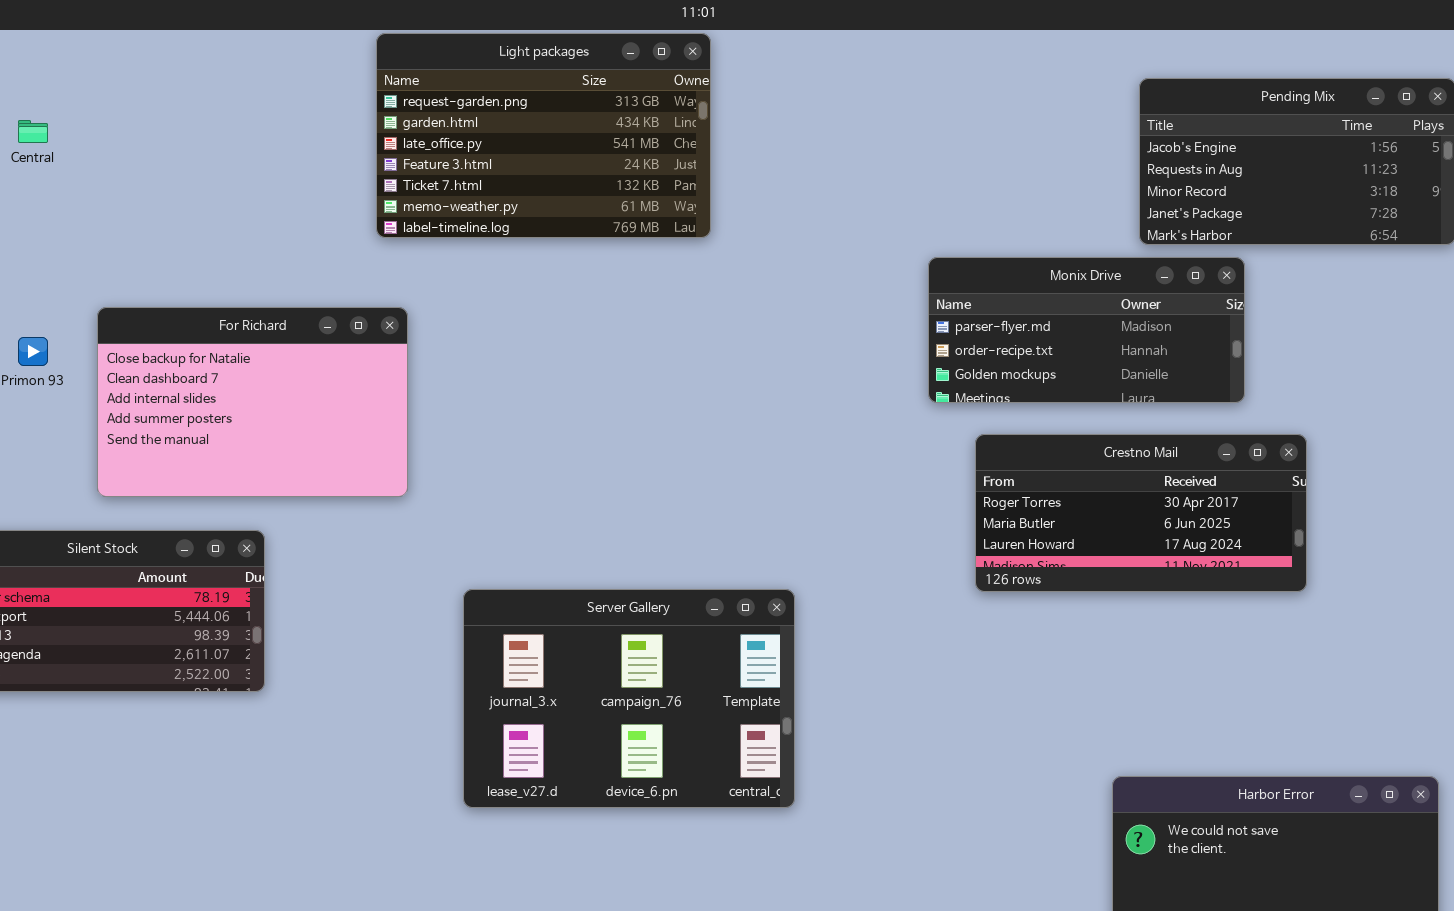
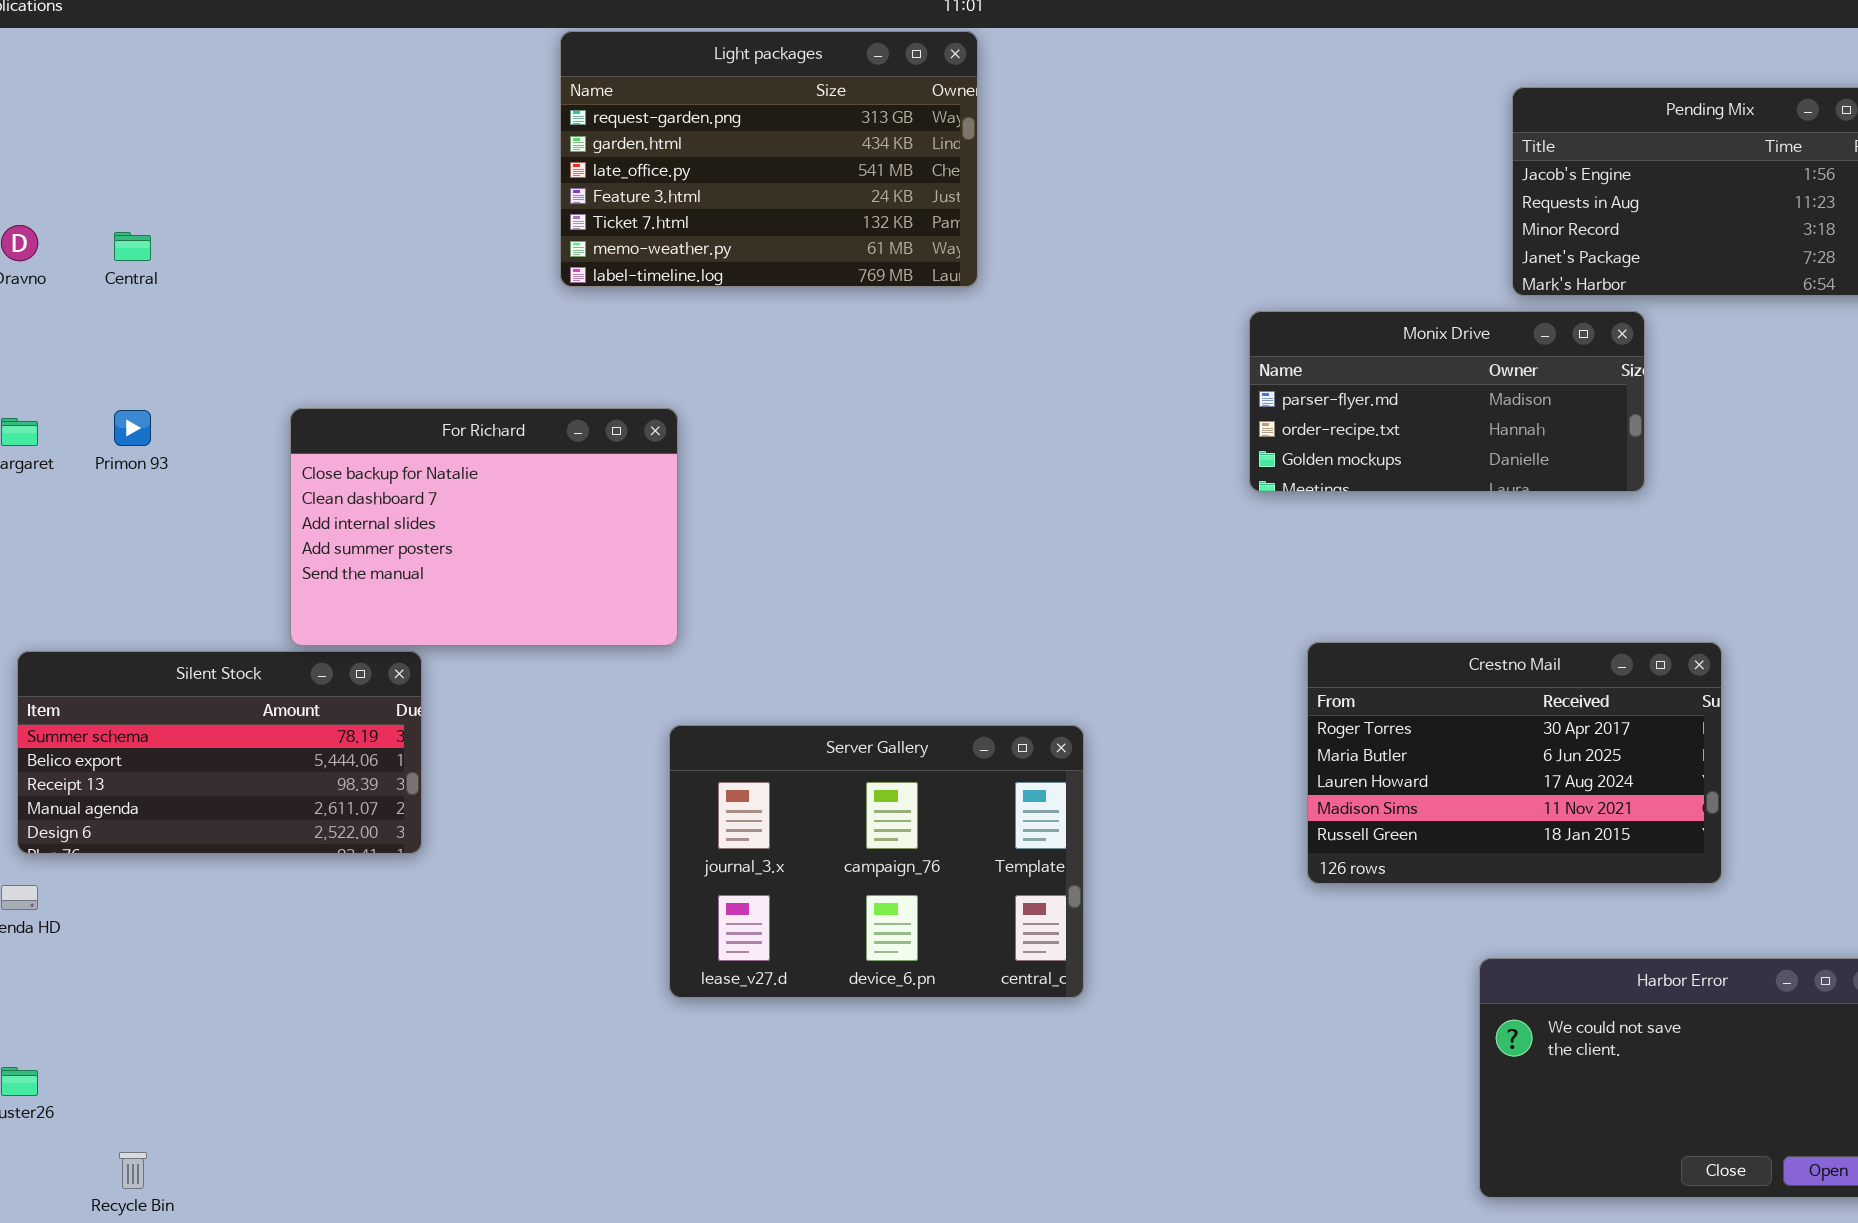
Central: [18,120,48,143] -> [114,232,151,261], moved
For Richard: [97,307,408,497] -> [290,408,678,646], moved
Crestno Mail: [975,434,1307,592] -> [1307,642,1722,884], moved, resized

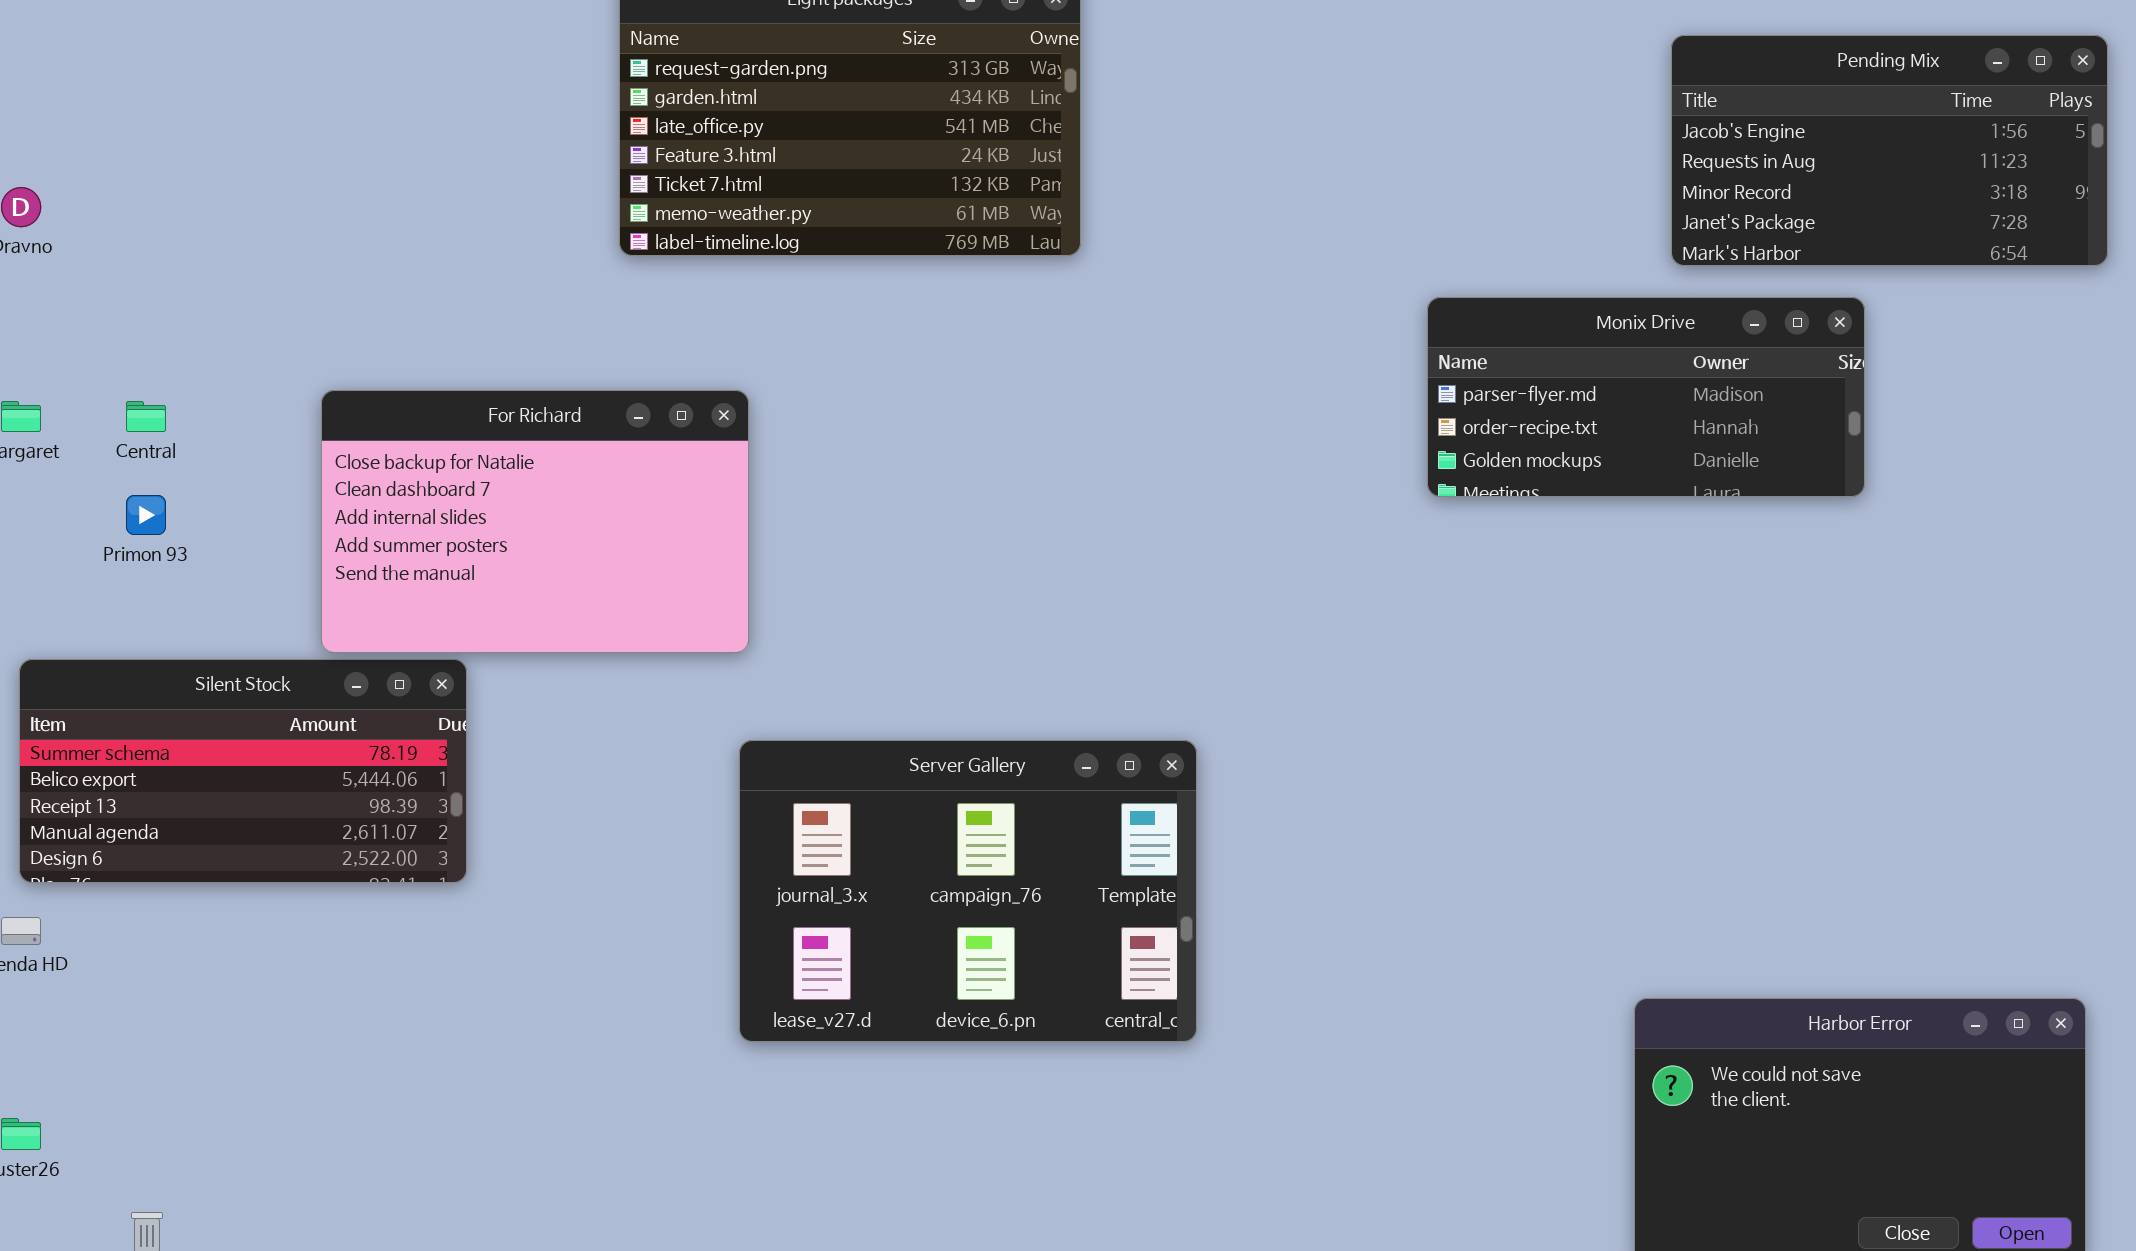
Central: [114,232,151,261] -> [126,401,166,432], moved
Monix Drive: [1249,311,1645,492] -> [1427,297,1865,497], moved
Primon 93: [114,410,151,446] -> [126,495,166,535], moved
Crestno Mail: [1307,642,1722,884] -> none, closed

